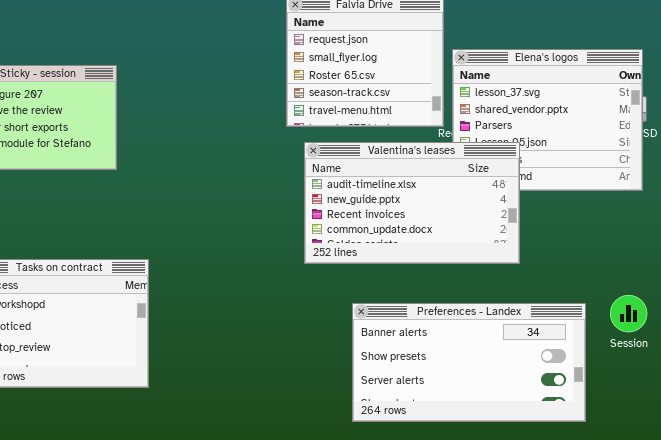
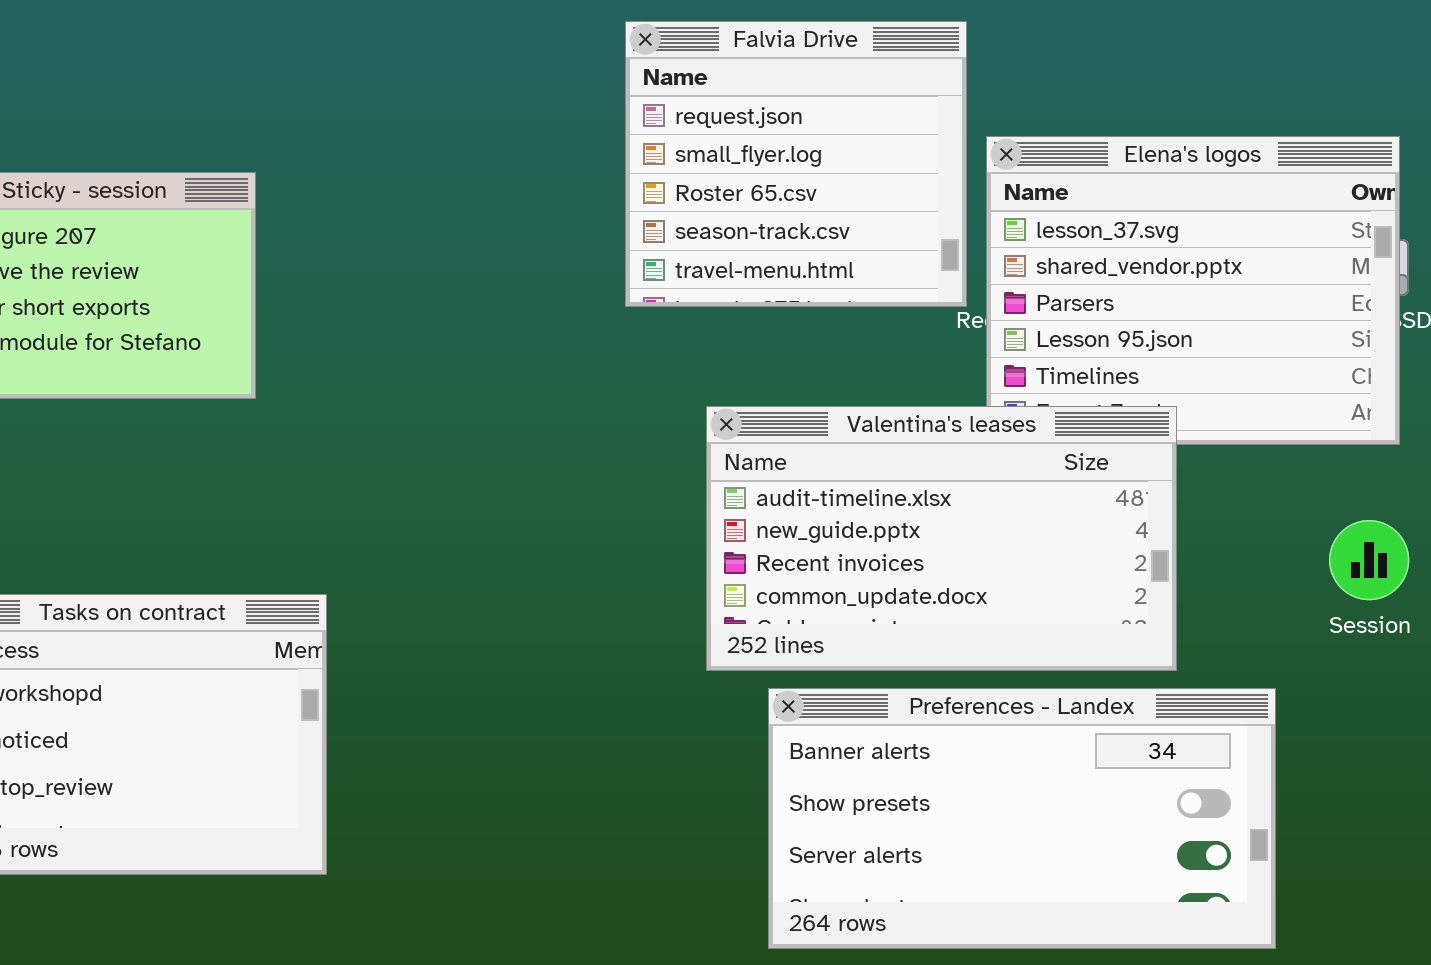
Valentina's leases: [304,142,520,264] -> [706,406,1177,671], moved
Session: [610,295,647,332] -> [1329,520,1409,600], moved

